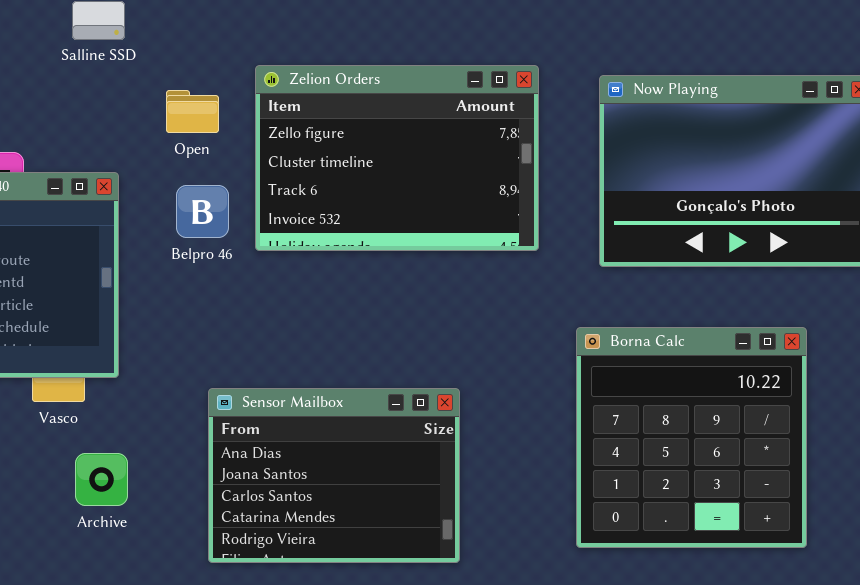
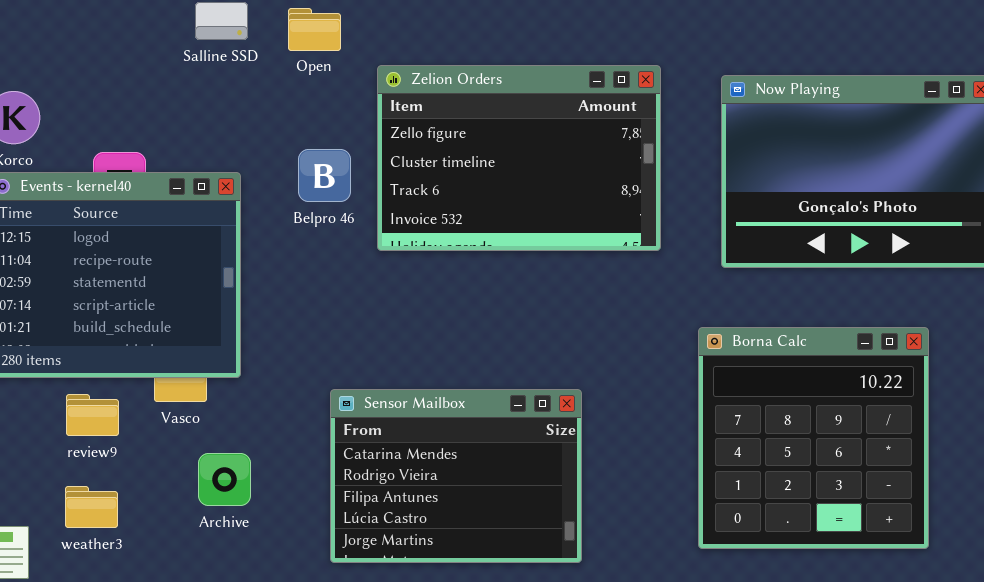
Open: [166,90,219,133] -> [288,8,341,51], moved
Belpro 46: [176,185,229,238] -> [298,149,351,202], moved
Sensor Mailbox: [208,388,460,563] -> [330,389,582,563], scrolled down 3 rows

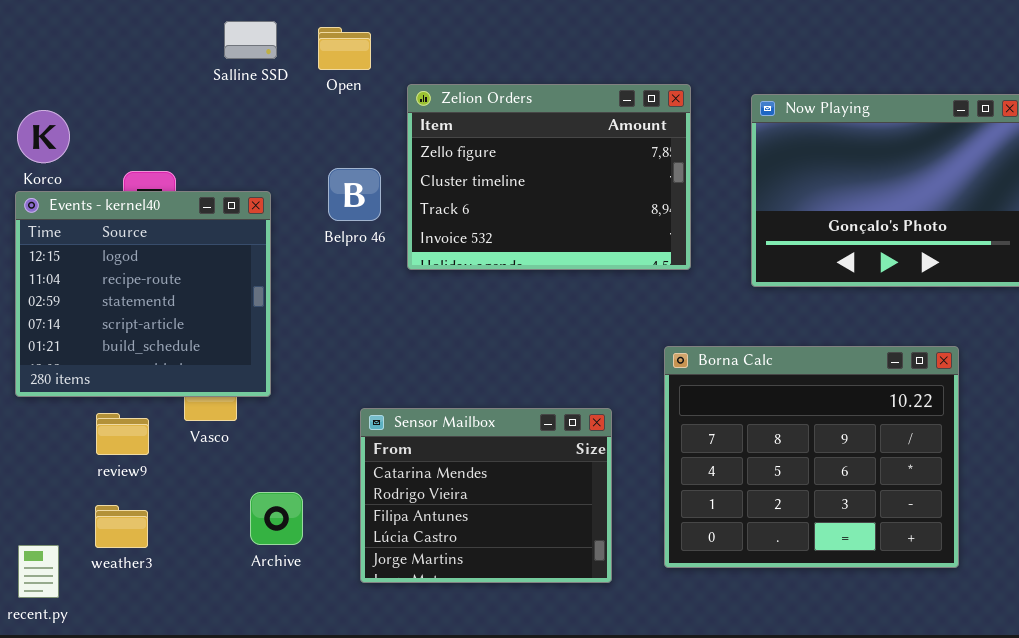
Borna Calc: [698,327,929,549] -> [664,346,959,568], resized
Archive: [198,453,251,506] -> [250,492,303,545], moved

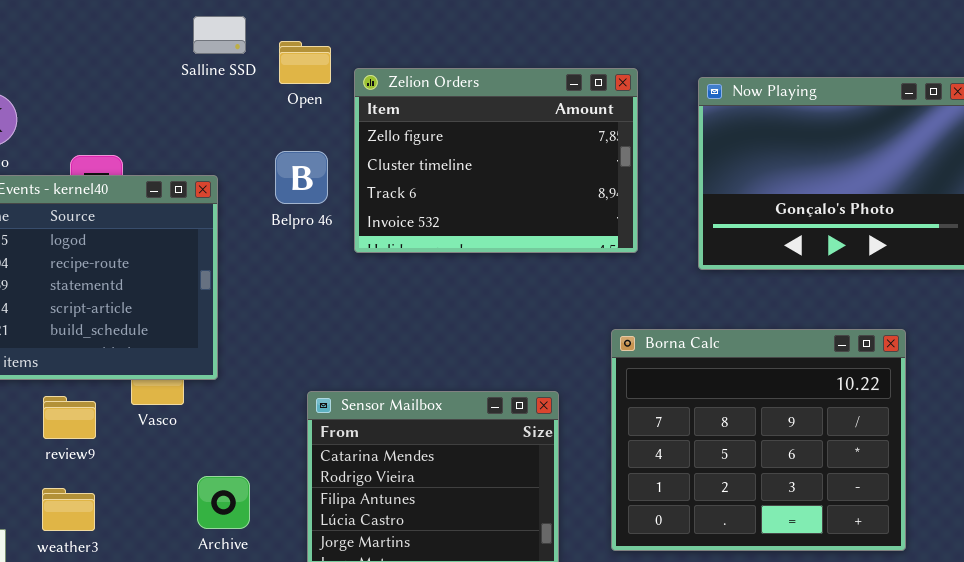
Salline SSD: [224,21,277,59] -> [193,16,246,54], moved
Open: [318,27,371,70] -> [279,41,331,84], moved

